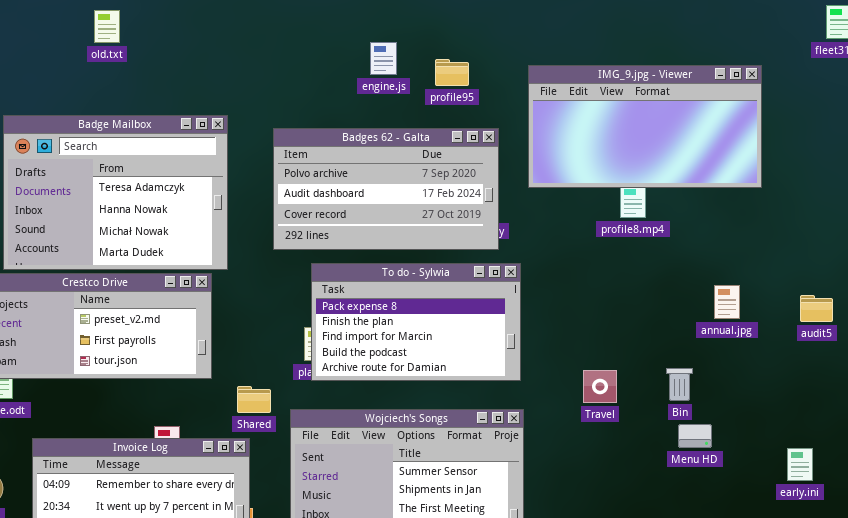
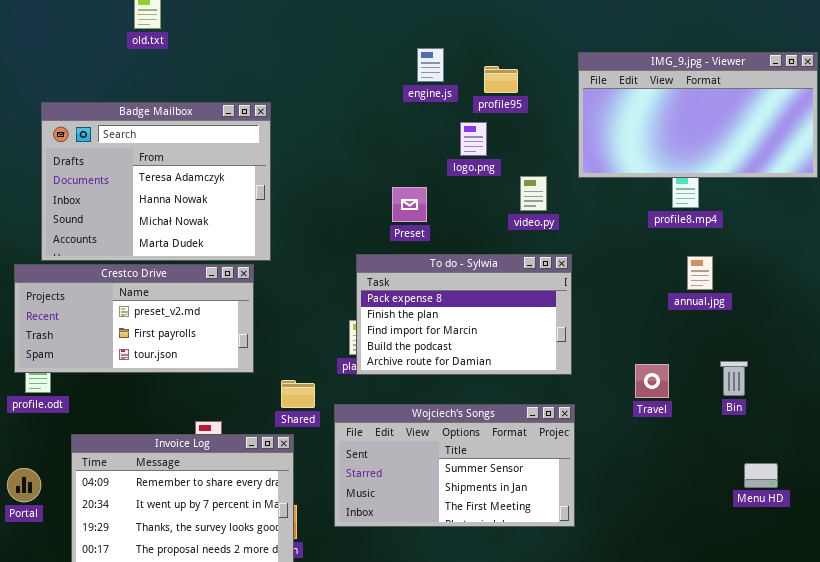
engine.js: [370,42,397,75] -> [417,48,444,82], moved
profile95: [435,59,469,86] -> [484,66,518,93], moved
Badges 62 - Galta: [273,128,499,250] -> none, closed
annual.jpg: [714,285,740,319] -> [687,256,713,290], moved
Menu HD: [678,424,712,448] -> [744,463,778,488], moved

